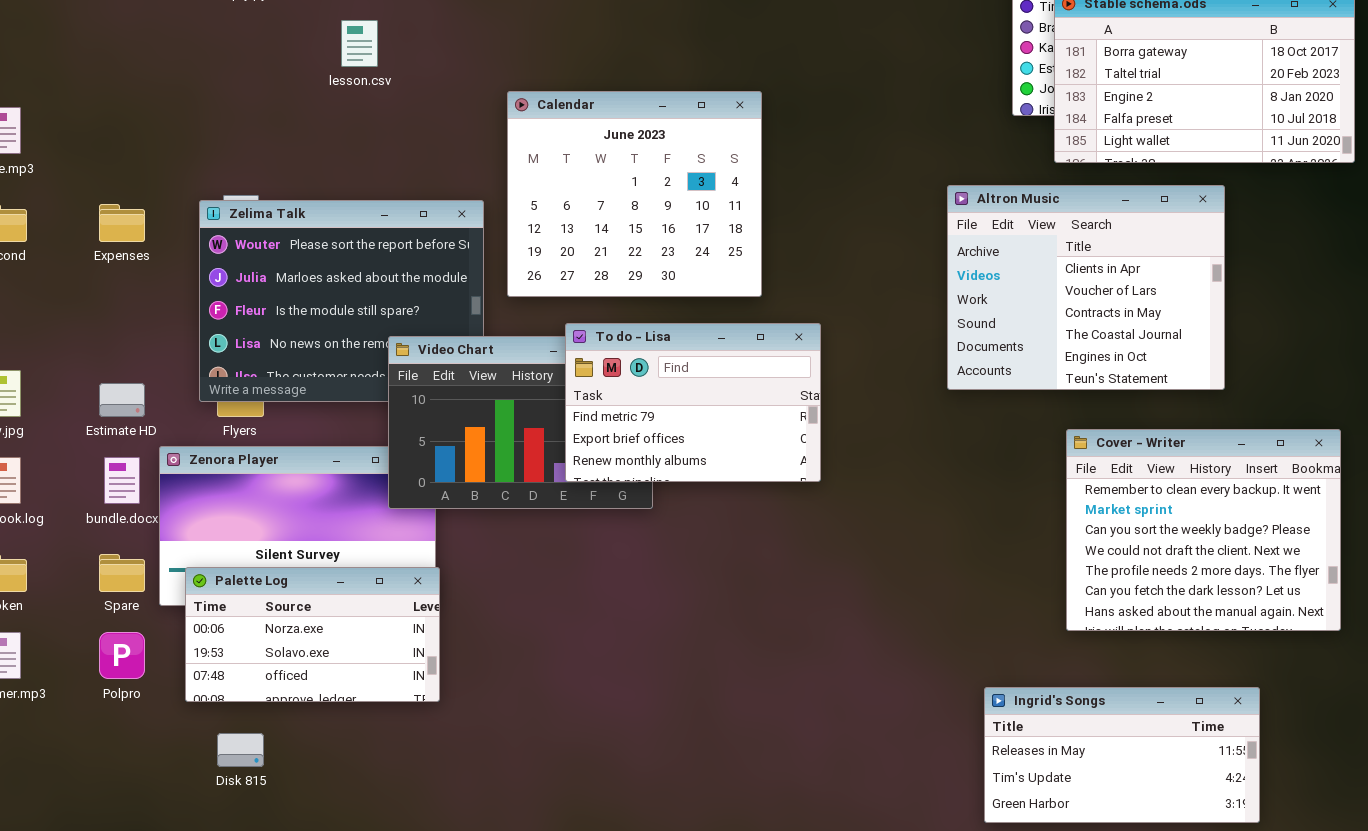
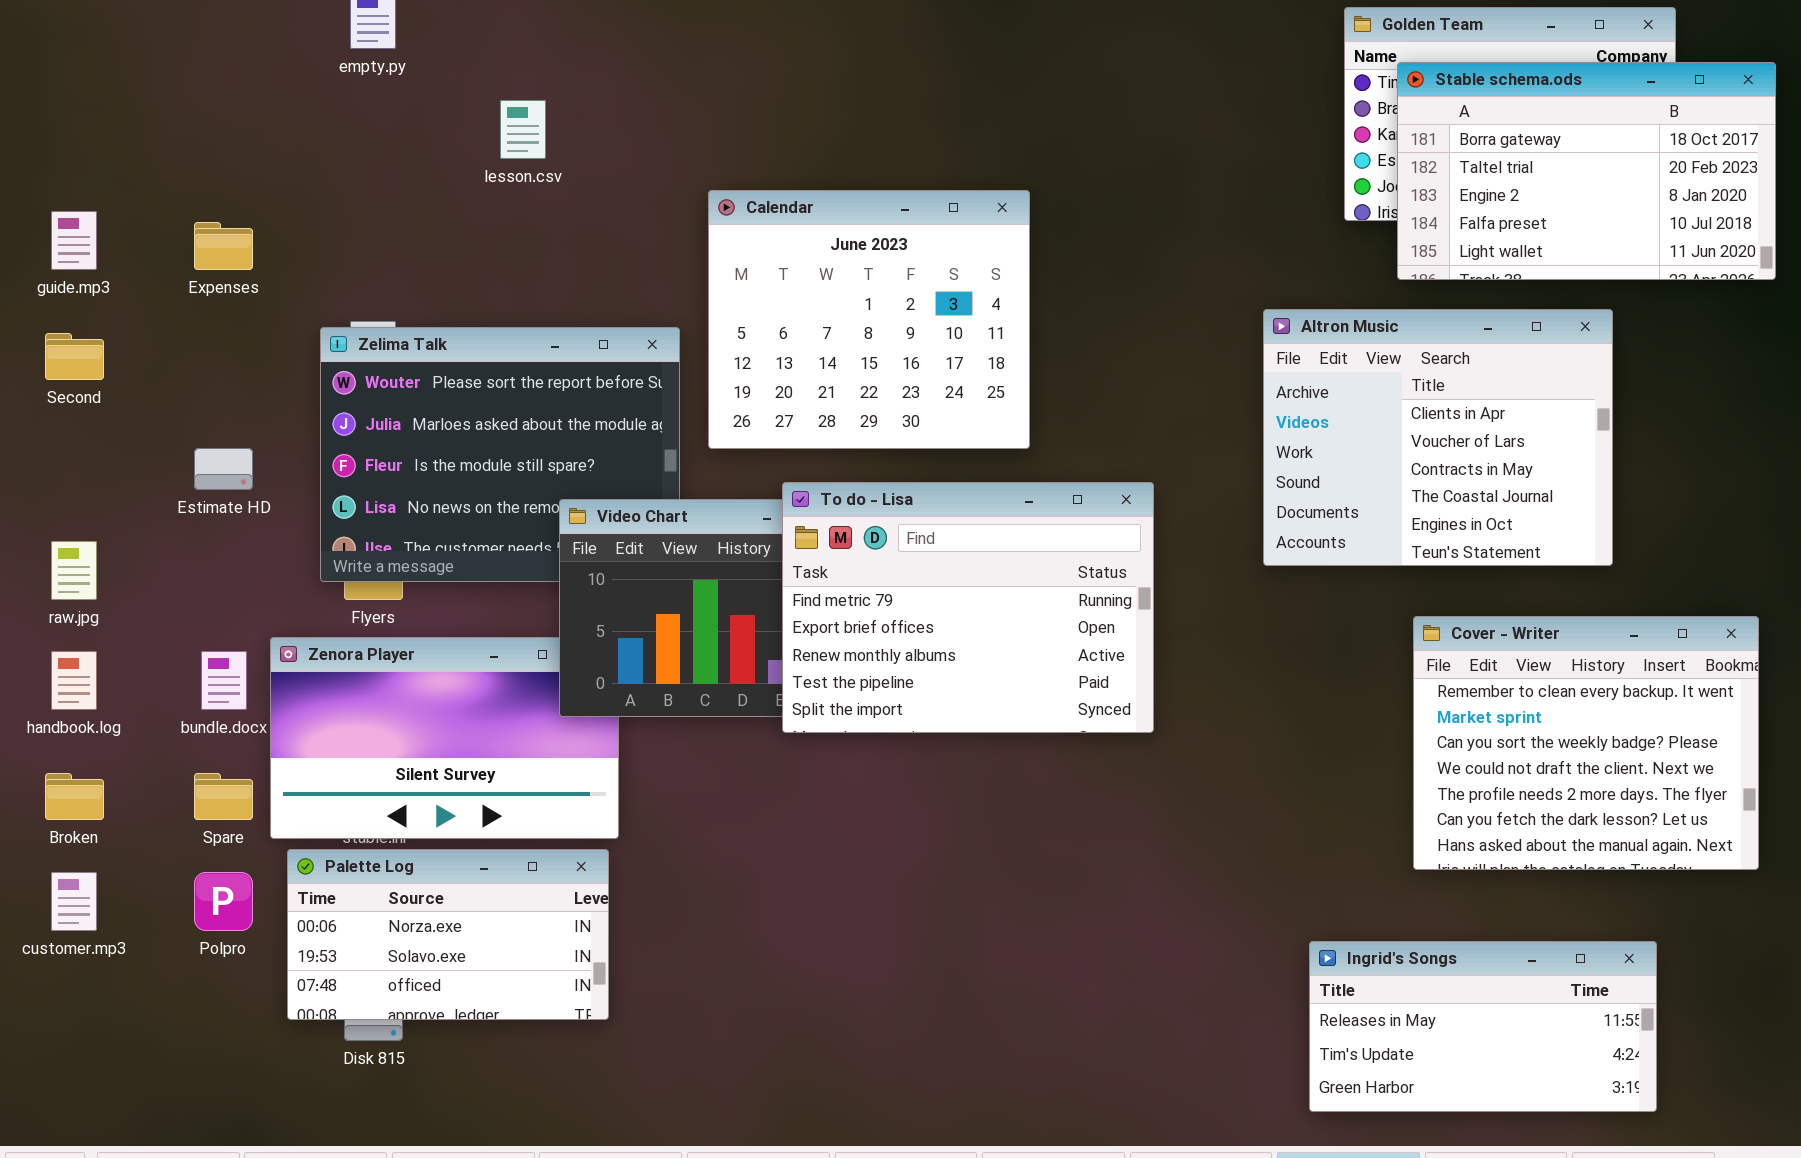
Expenses: [99,204,145,242] -> [194,222,253,270], moved
To do - Lisa: [565,323,821,482] -> [782,482,1154,733], resized
Estimate HD: [99,383,145,417] -> [194,448,253,490], moved
Palette Log: [185,567,440,702] -> [287,849,609,1020], moved

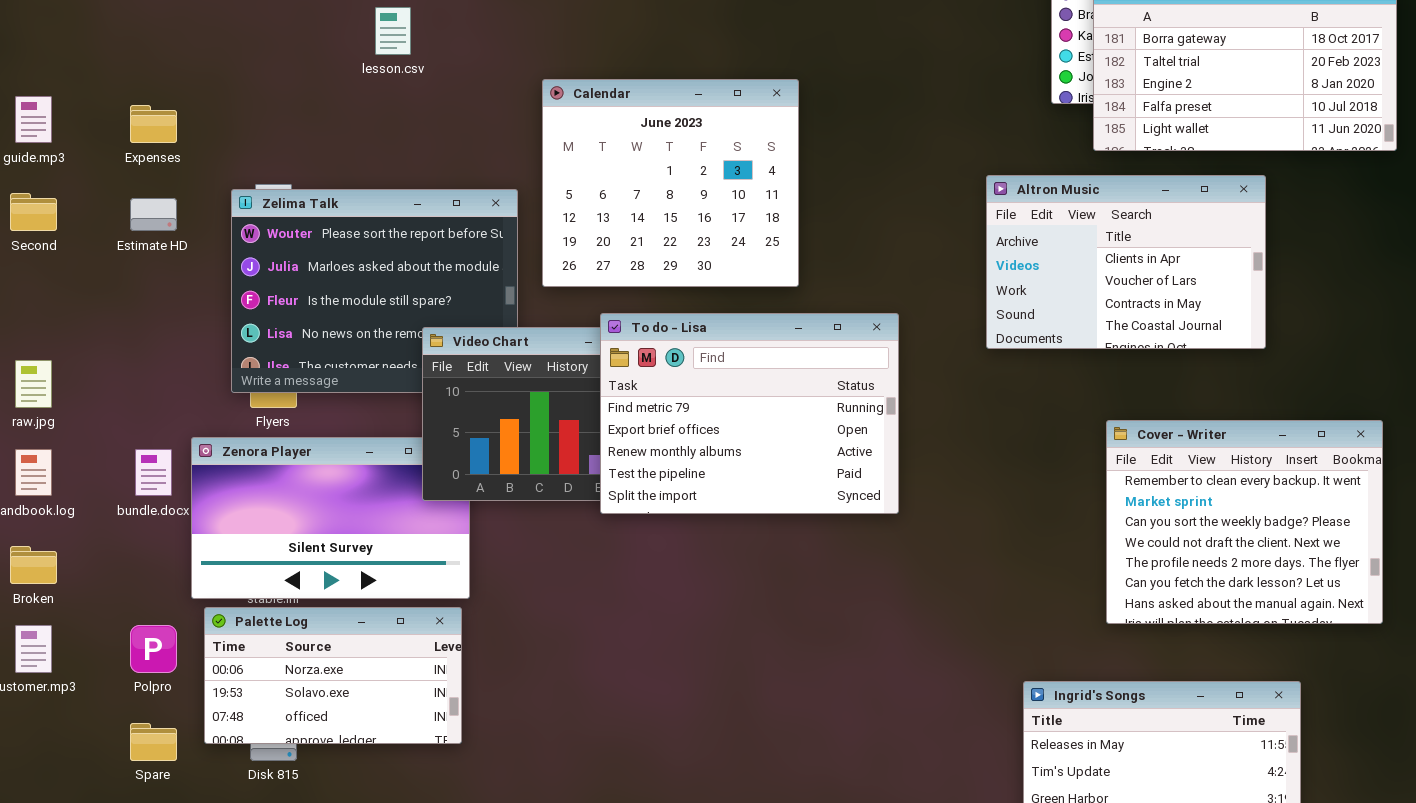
Altron Music: [1263,309,1613,566] -> [986,175,1266,349], resized
Estimate HD: [194,448,253,490] -> [130,198,177,231], moved
Spare: [194,773,253,820] -> [130,723,177,761], moved

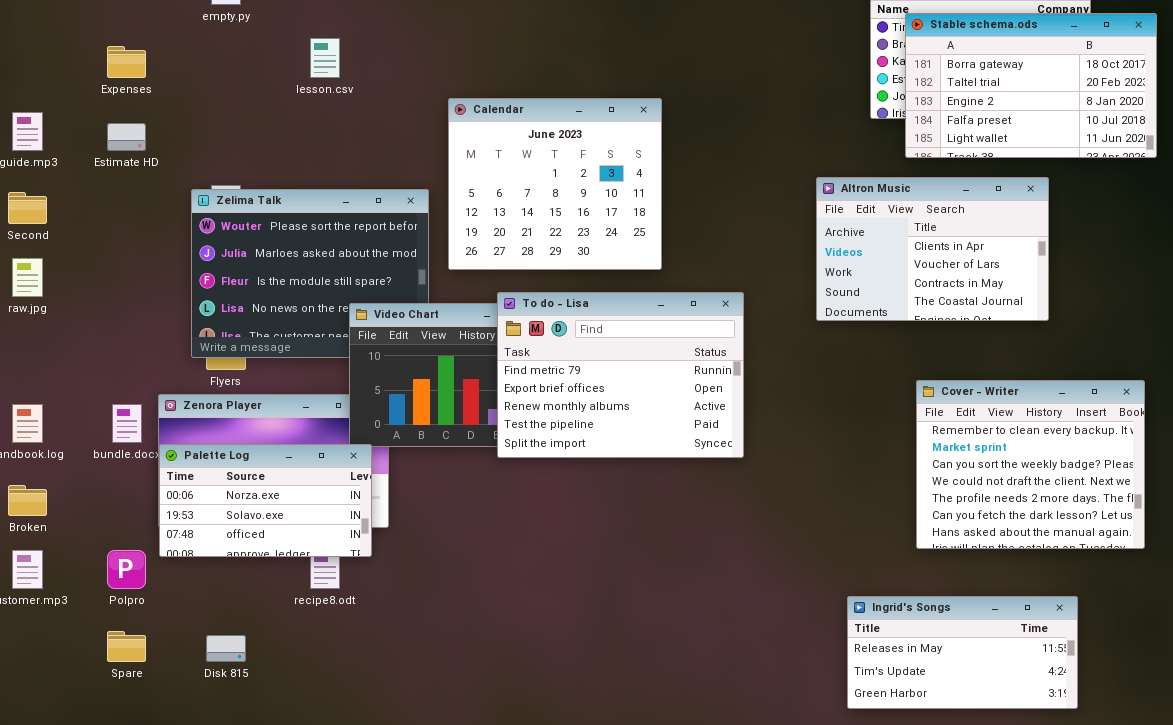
Expenses: [130,105,177,143] -> [107,46,146,78], moved
Estimate HD: [130,198,177,231] -> [107,123,146,151], moved
raw.jpg: [15,360,52,408] -> [12,258,43,297], moved
Palette Log: [204,607,462,744] -> [159,444,372,557], moved

